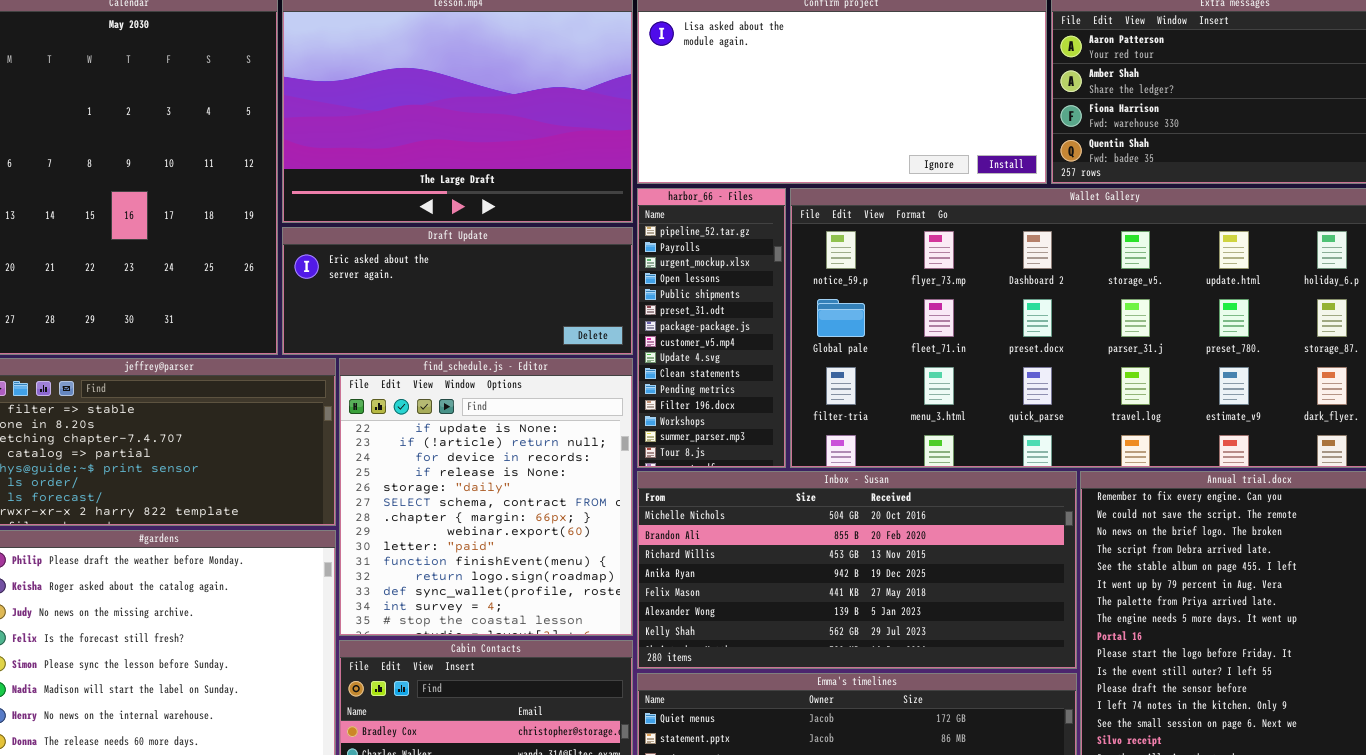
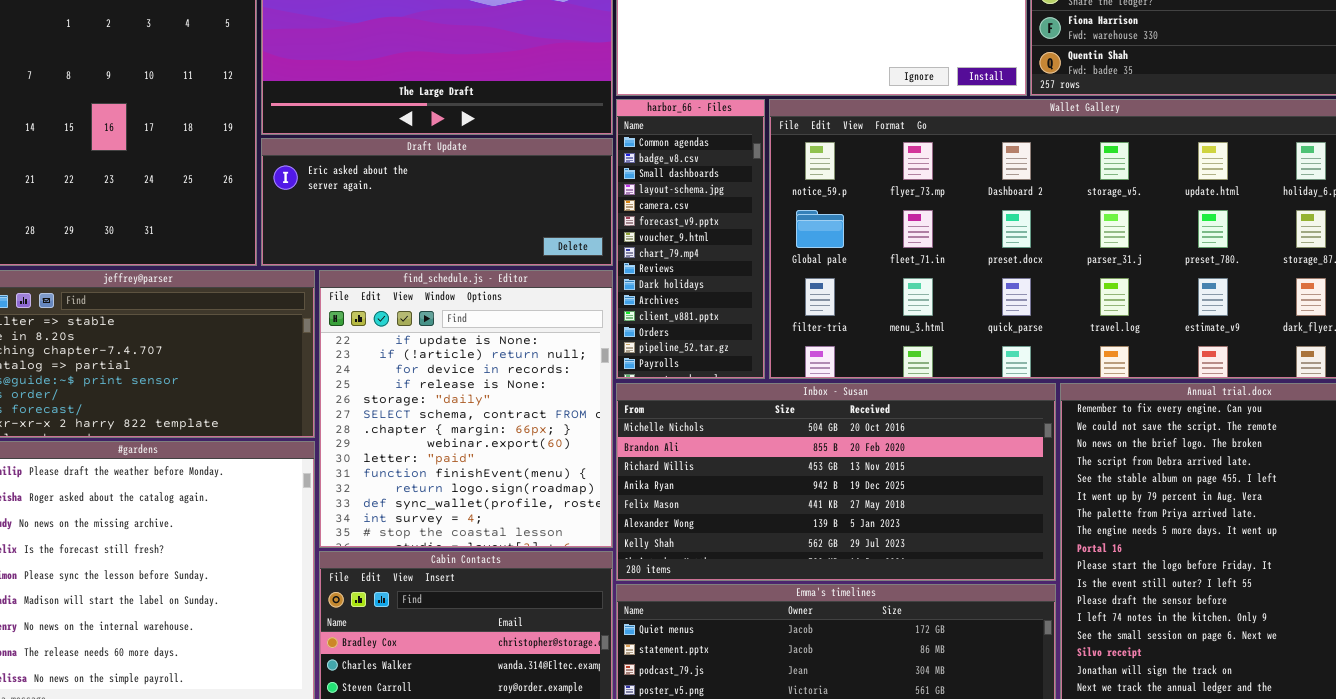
harbor_66 - Files: [637,188,786,468] -> [616,99,765,379], scrolled up 13 rows

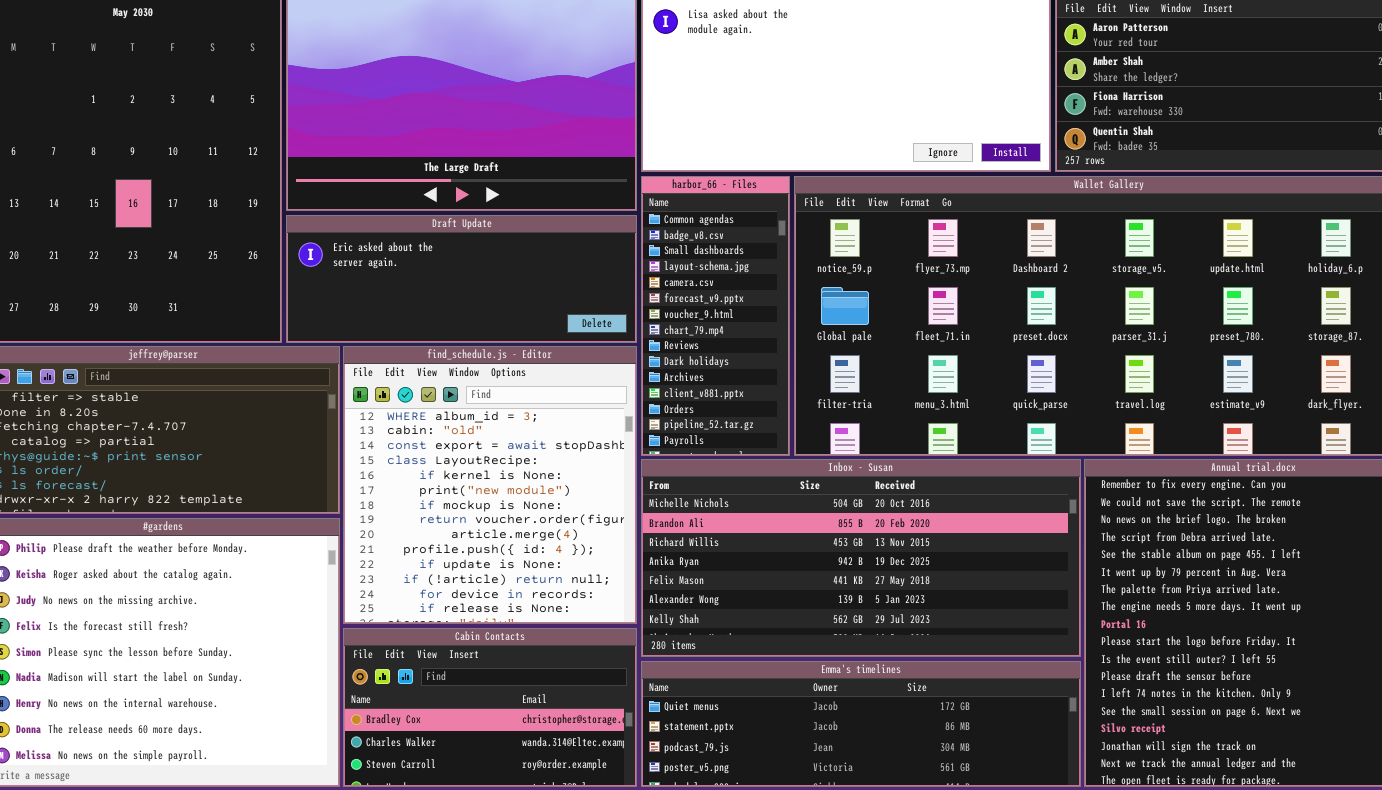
find_schedule.js - Editor: [319,270,613,548] -> [343,346,637,624], scrolled up 10 rows

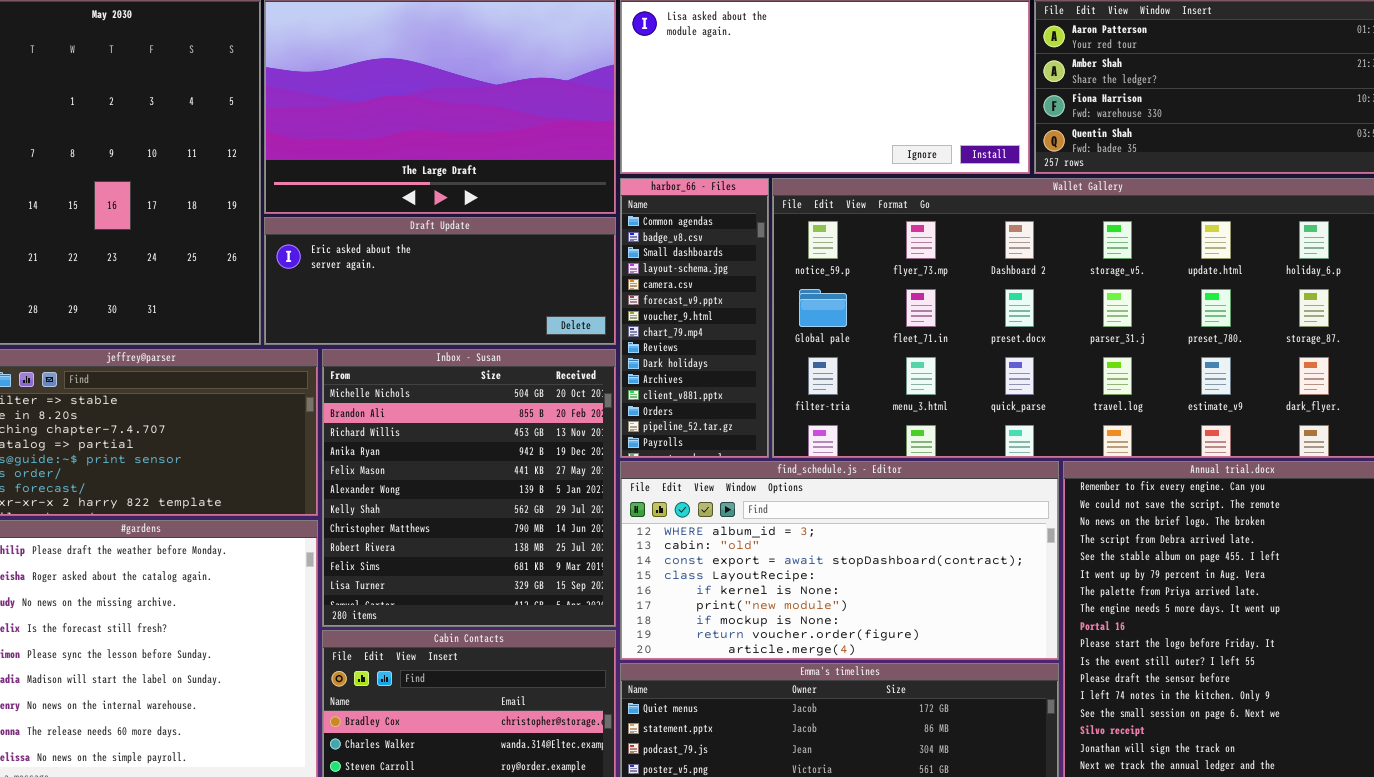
find_schedule.js - Editor: [343,346,637,624] -> [620,461,1059,660], moved, resized
Inbox - Susan: [641,459,1081,657] -> [322,349,616,627], moved, resized

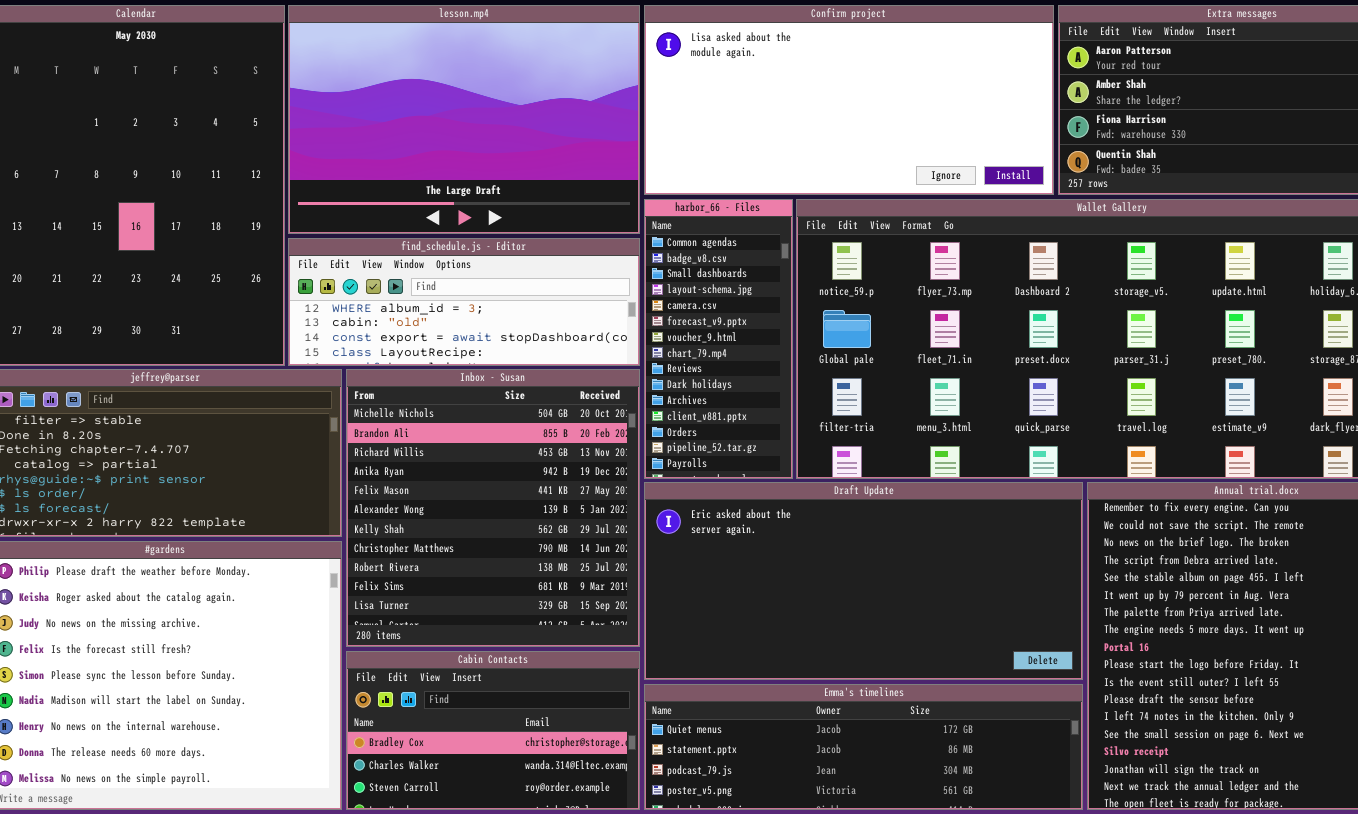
Draft Update: [264,217,616,345] -> [644,482,1083,680], moved, resized
find_schedule.js - Editor: [620,461,1059,660] -> [288,238,640,366], moved, resized

